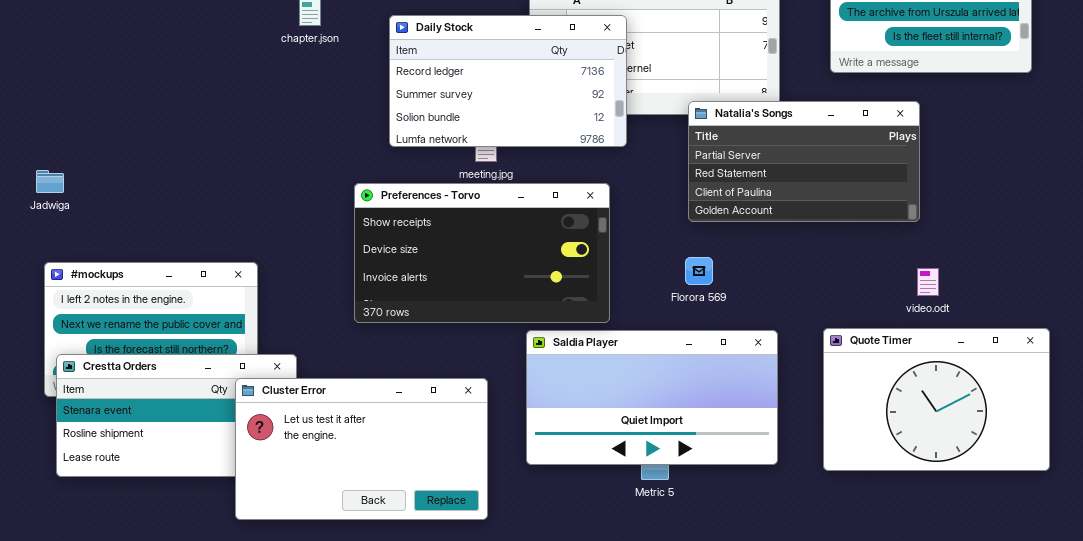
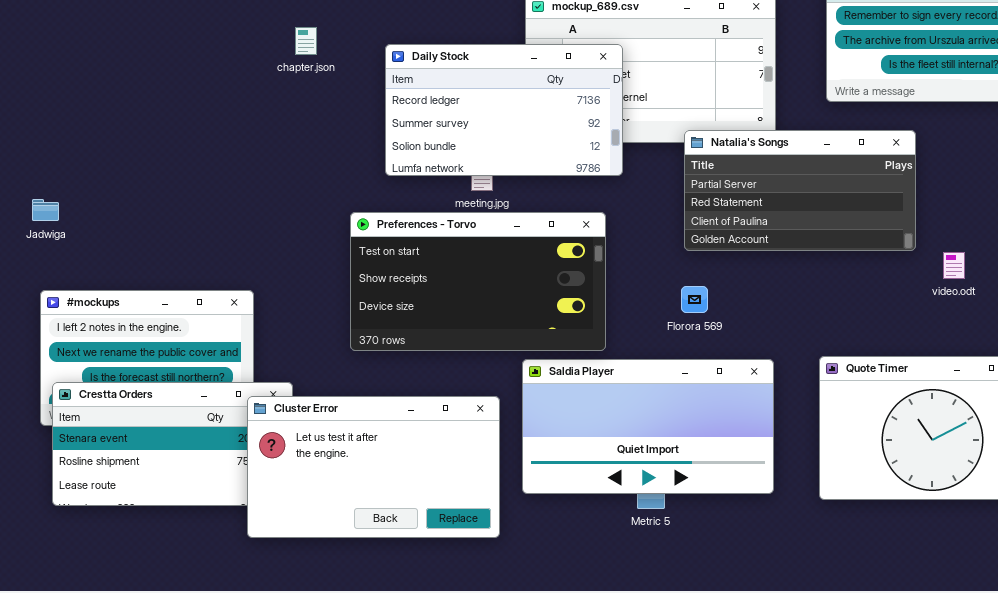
Preferences - Torvo: [354,183,610,323] -> [350,212,606,351], scrolled up 1 row
video.odt: [917,268,939,296] -> [943,252,965,279], moved
Cluster Error: [235,378,488,520] -> [247,396,500,538], moved

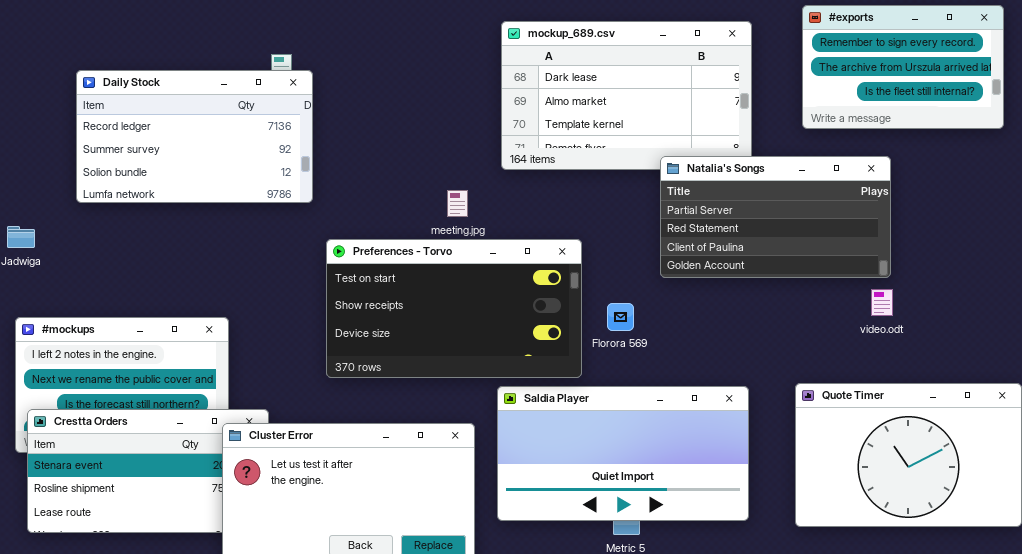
Daily Stock: [385,44,623,176] -> [76,70,313,203], moved
video.odt: [943,252,965,279] -> [871,289,893,316], moved
Florora 569: [681,286,708,313] -> [607,303,634,331], moved

